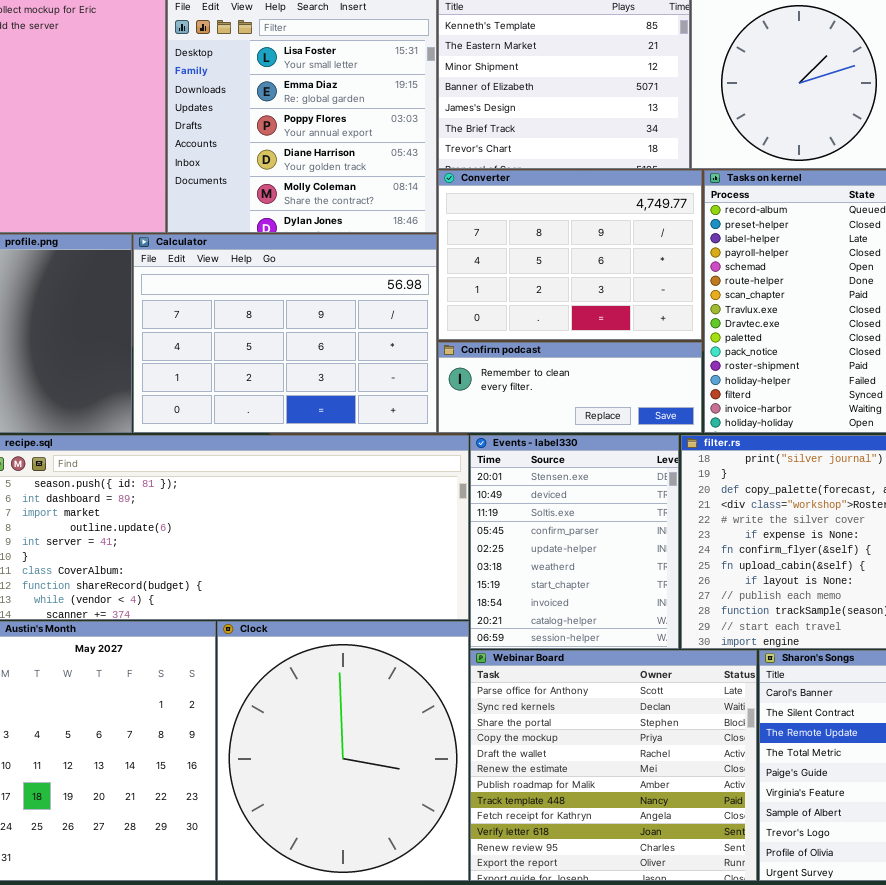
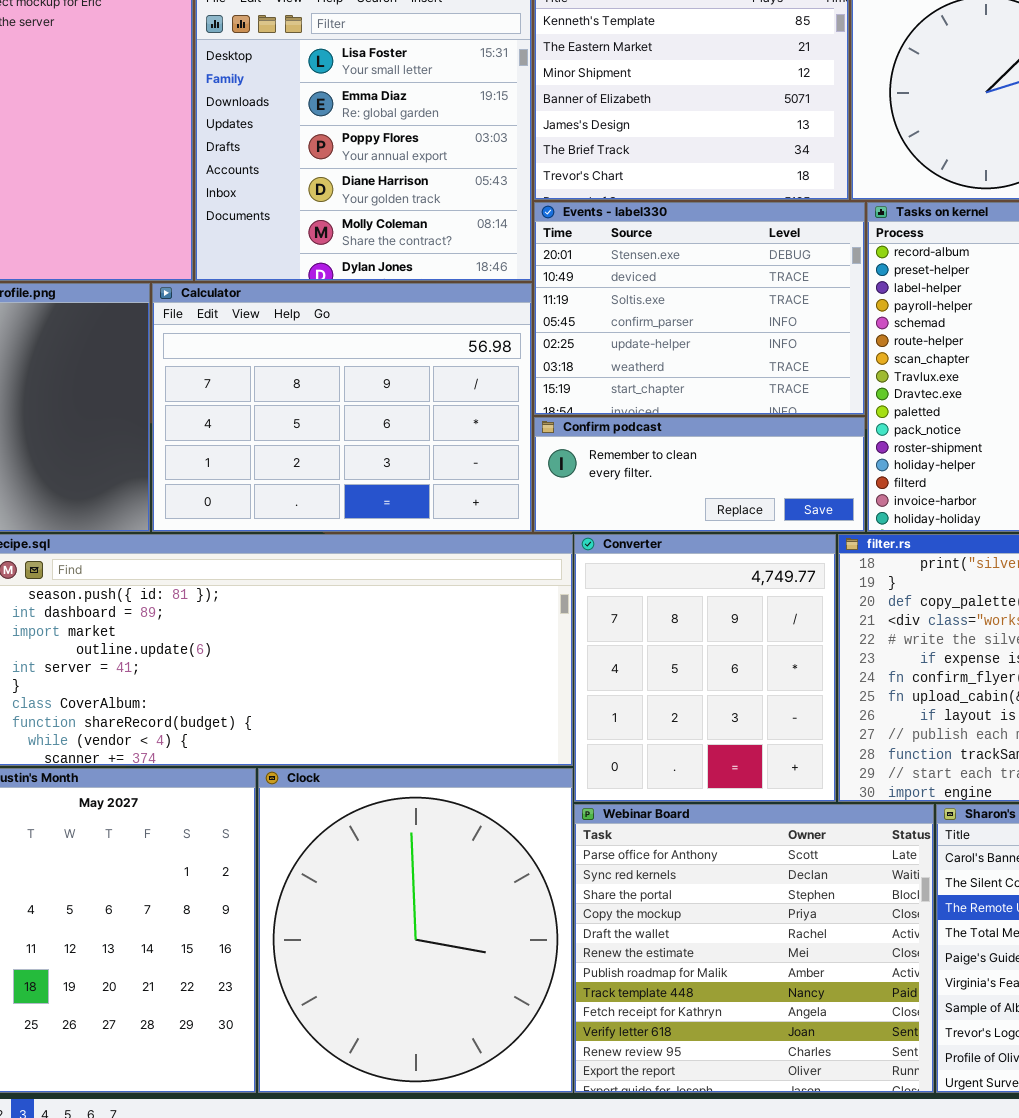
Converter: [438,170,702,340] -> [574,534,836,802], moved, resized
Events - label330: [470,435,679,649] -> [534,202,865,415], moved, resized

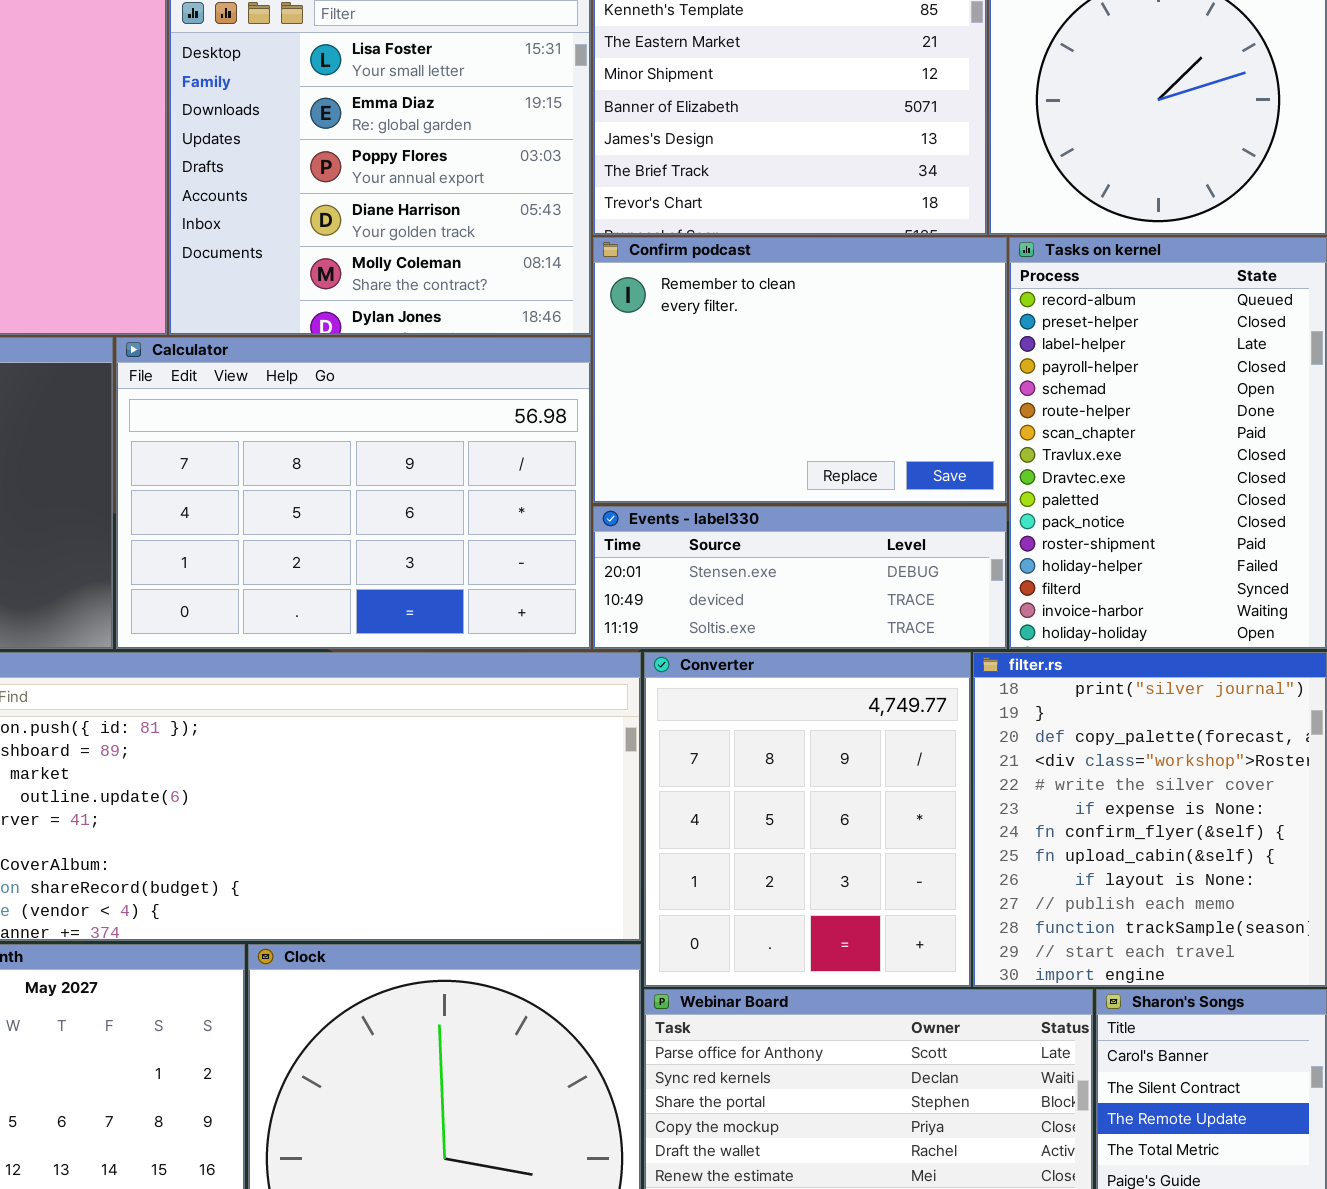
Events - label330: [534,202,865,415] -> [593,506,1007,649], moved, resized
Confirm podcast: [534,417,865,532] -> [593,237,1007,503], moved, resized

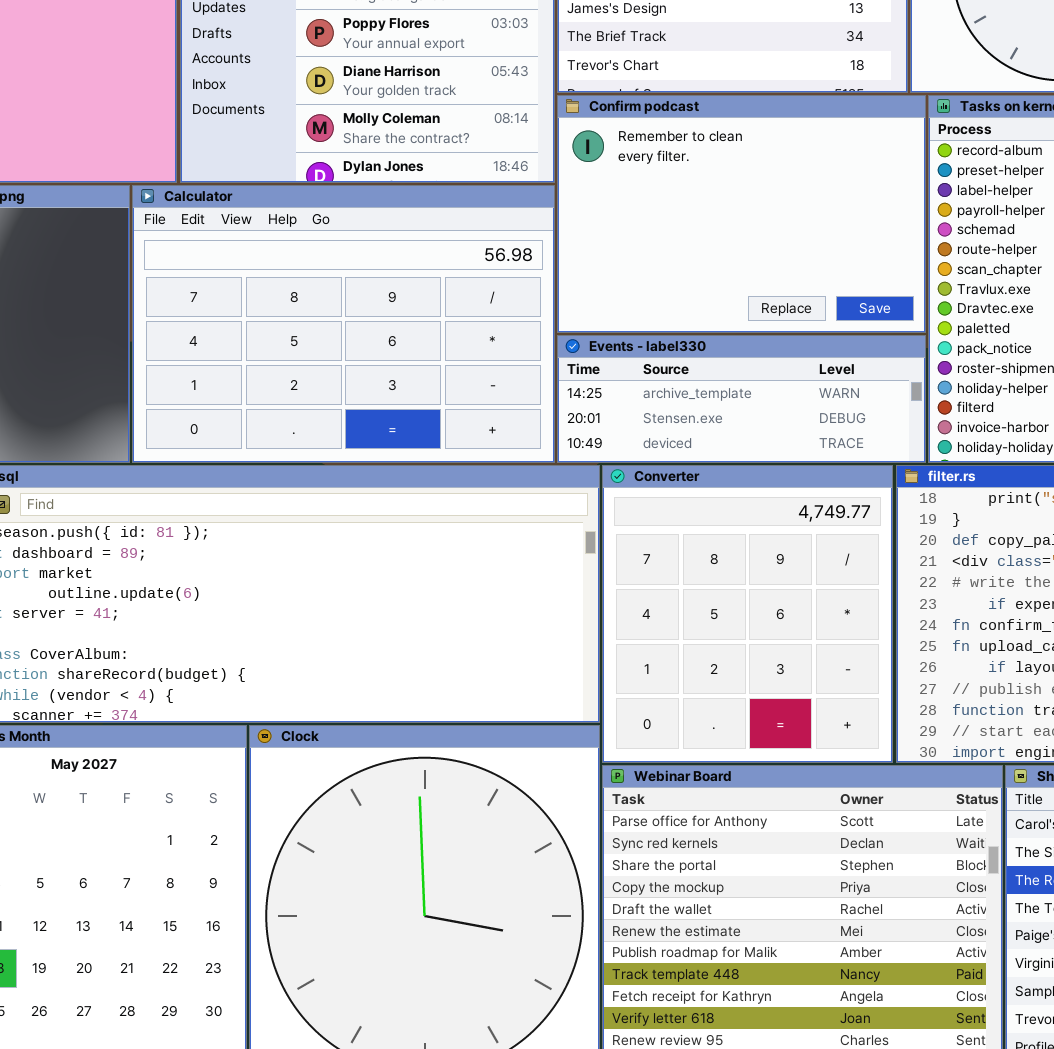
Events - label330: [593,506,1007,649] -> [557,335,926,463], scrolled up 1 row

